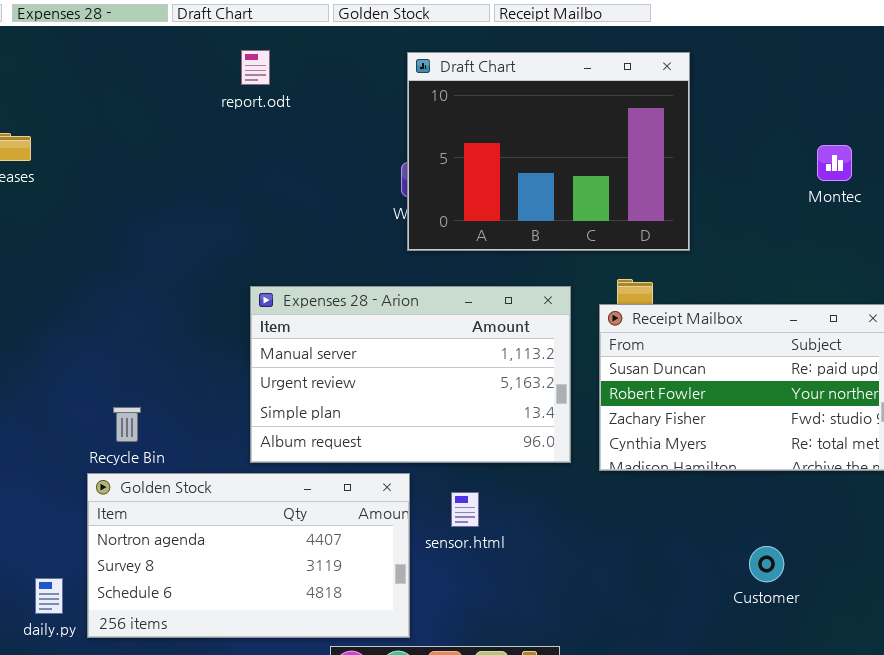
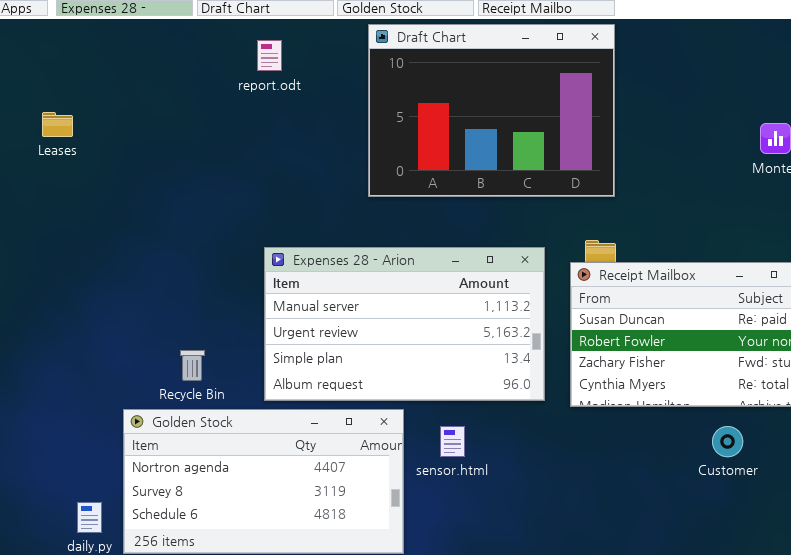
Draft Chart: [407,52,690,251] -> [368,24,615,197], moved
Recycle Bin: [113,407,141,442] -> [180,350,205,381], moved
Customer: [749,546,784,582] -> [712,426,743,457], moved

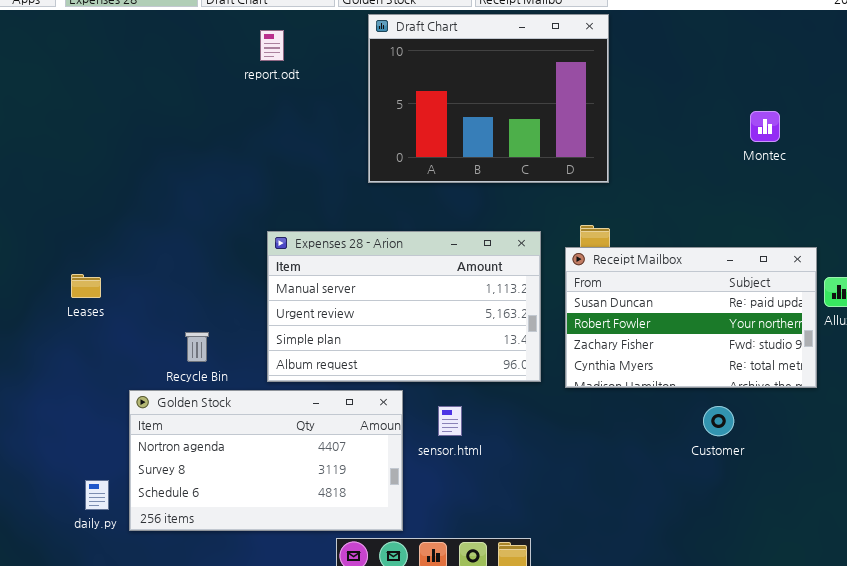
Leases: [42,112,73,137] -> [71,274,101,298], moved

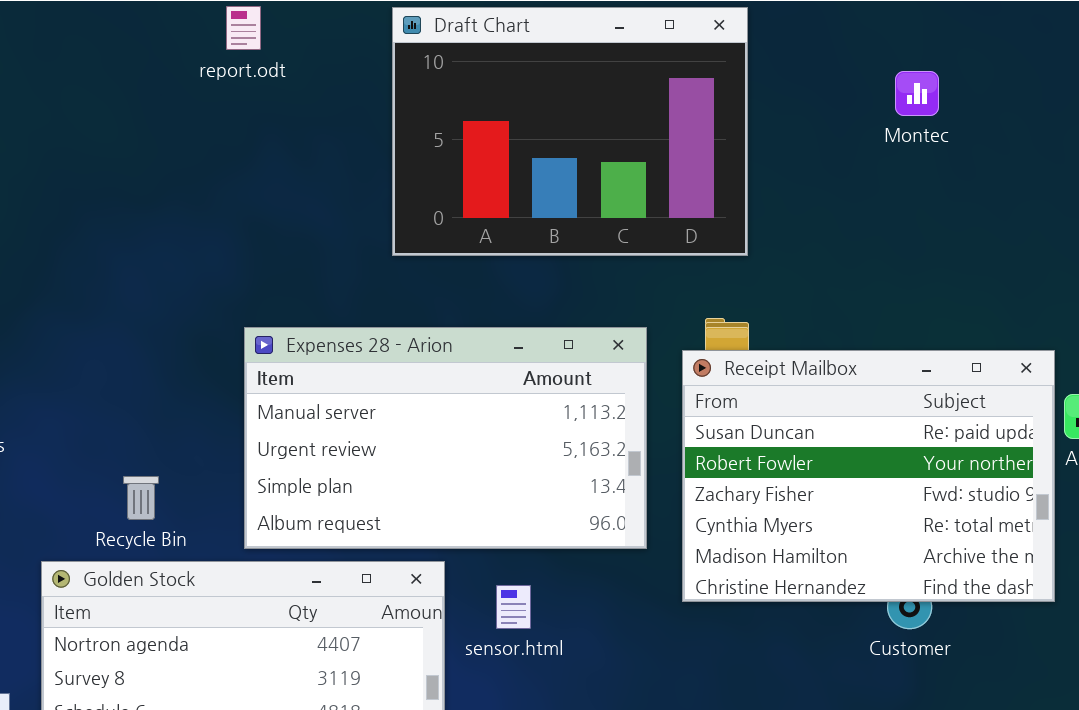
report.odt: [260,30,284,61] -> [226,6,261,50], moved
Montec: [750,111,780,142] -> [895,71,939,116], moved
Receipt Mailbox: [565,247,817,388] -> [682,350,1055,602], resized

